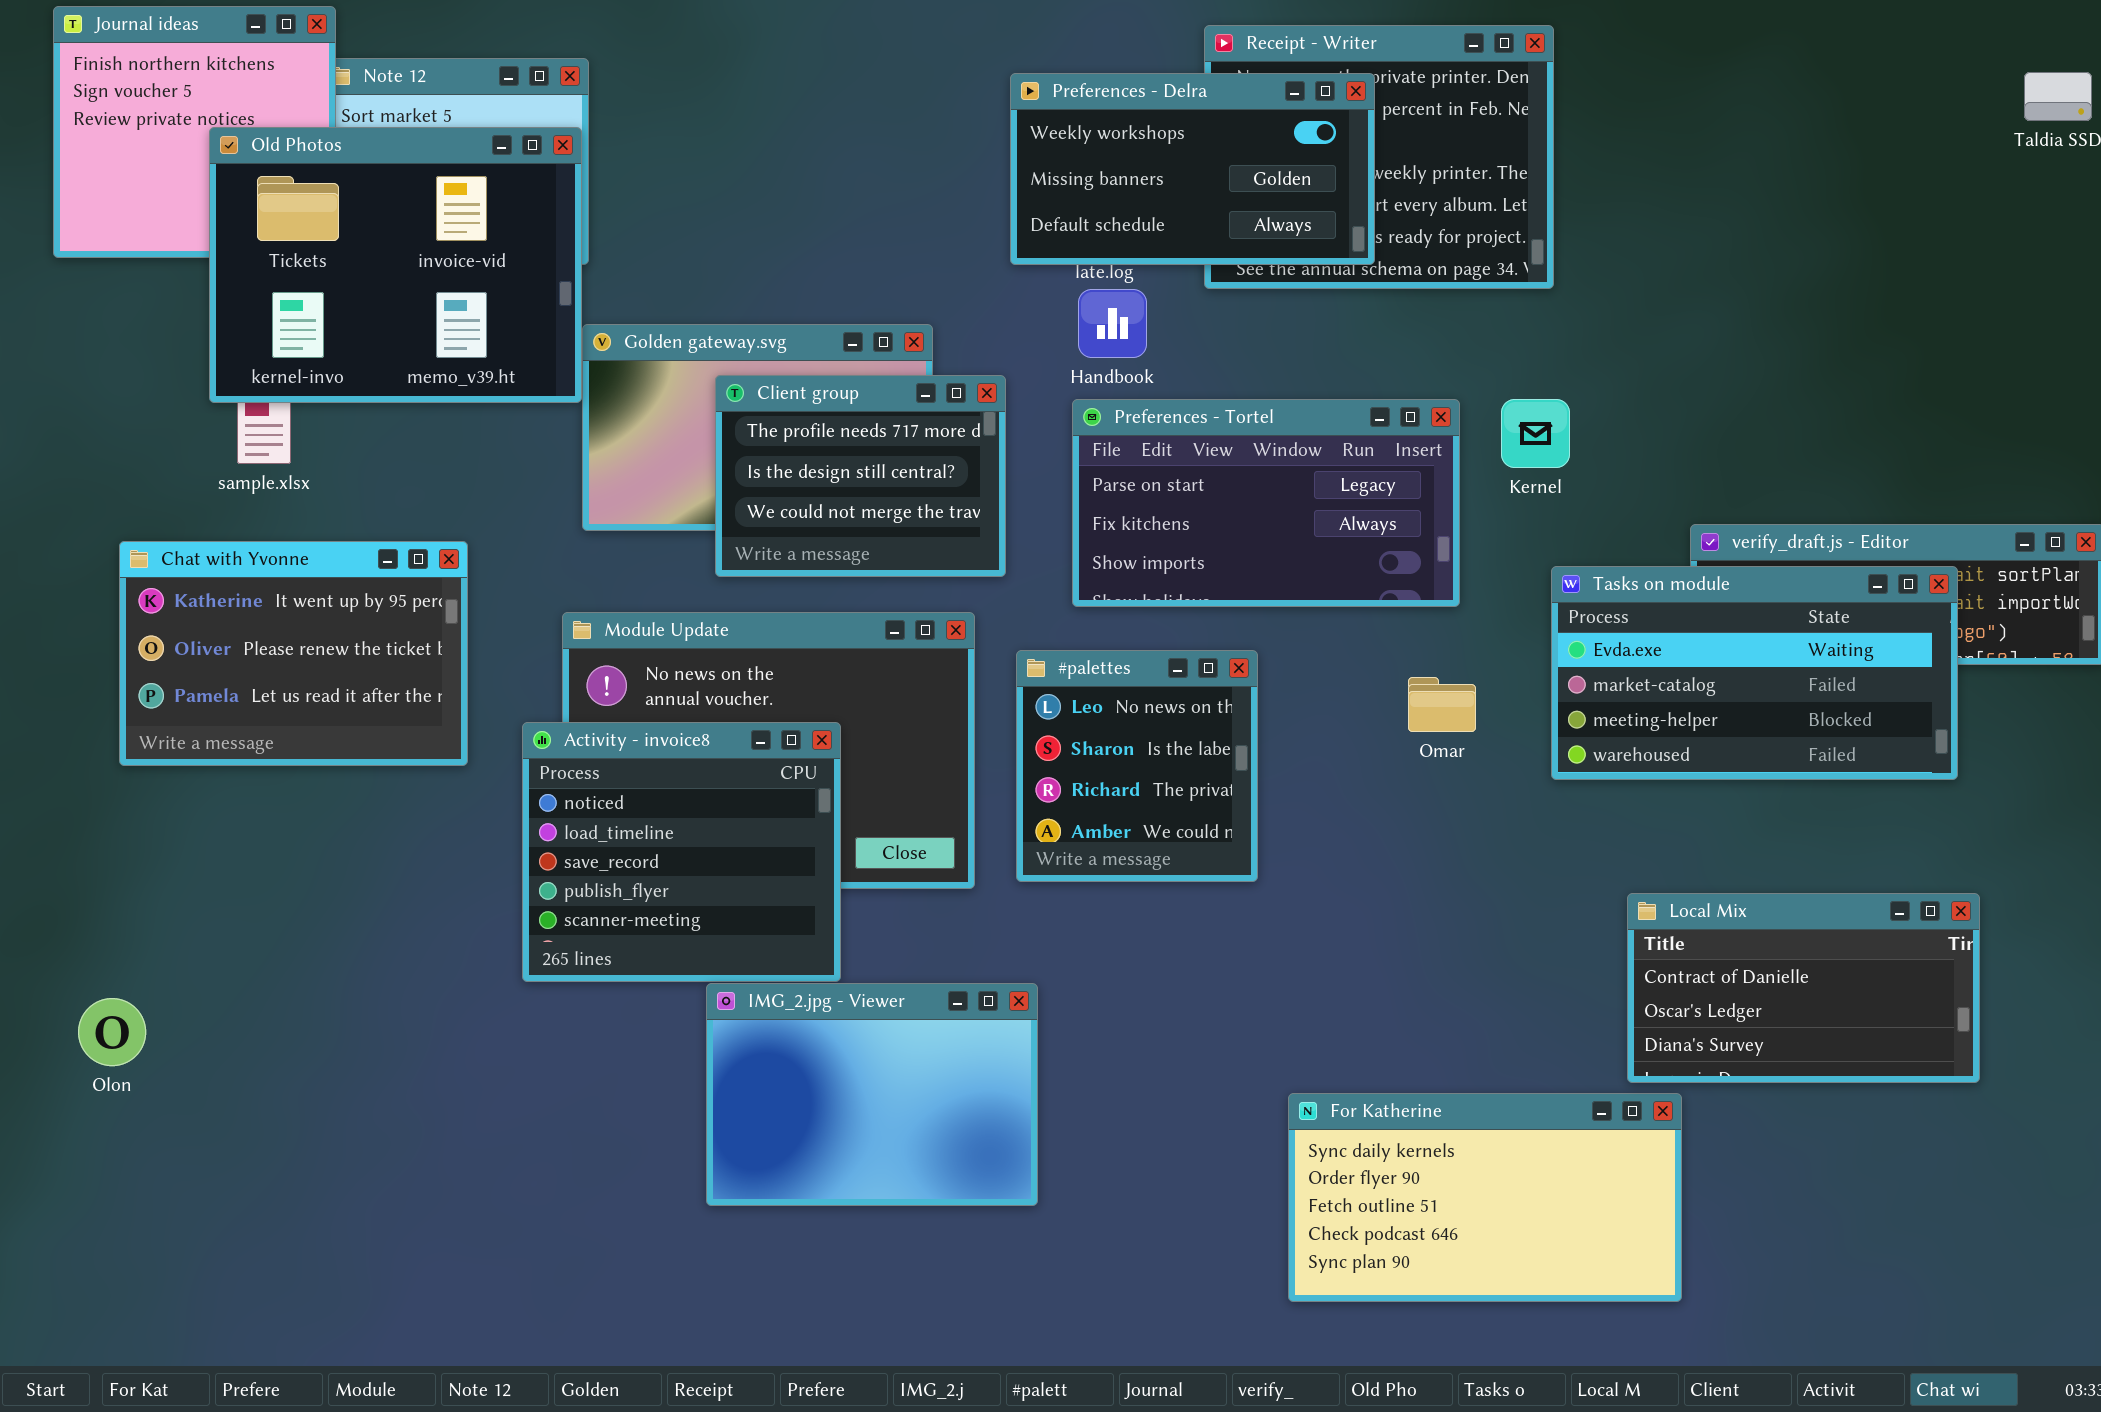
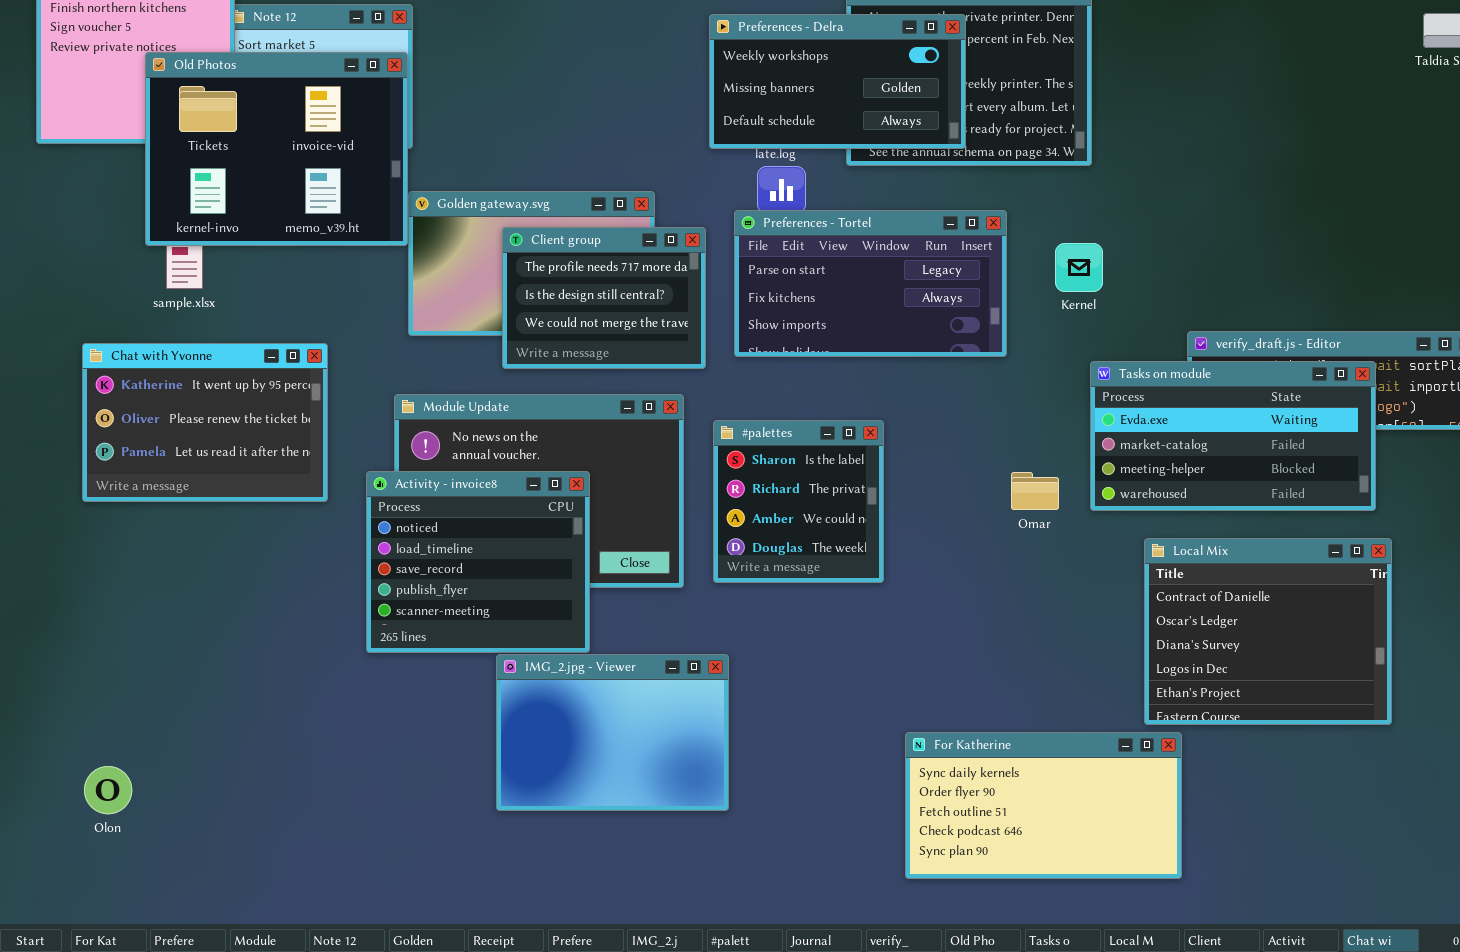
Preferences - Tortel: [1072,399,1460,607] -> [734,210,1007,357], moved
#palettes: [1016,650,1258,882] -> [713,420,884,583], scrolled down 1 row
Omar: [1408,677,1476,732] -> [1011,472,1059,510], moved
Local Mix: [1627,893,1980,1083] -> [1144,538,1392,725], resized
Olon: [78,998,146,1066] -> [84,766,132,814], moved

